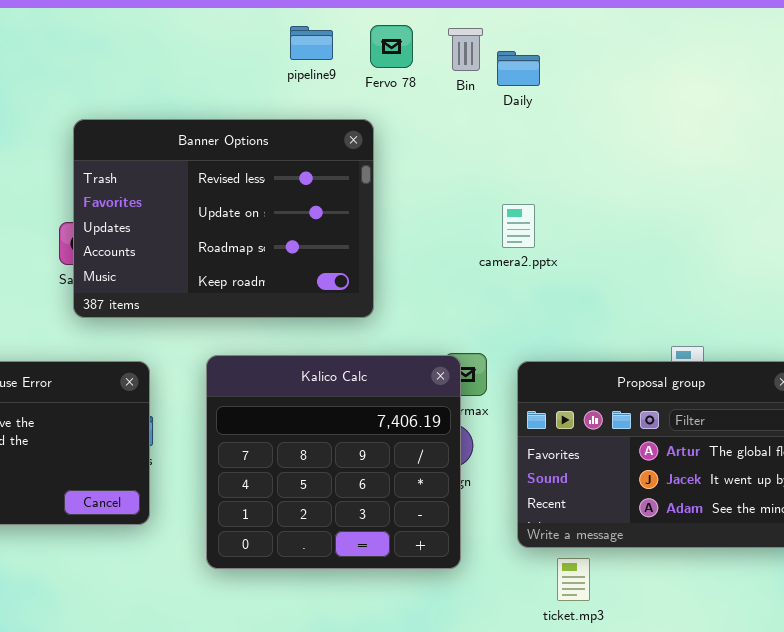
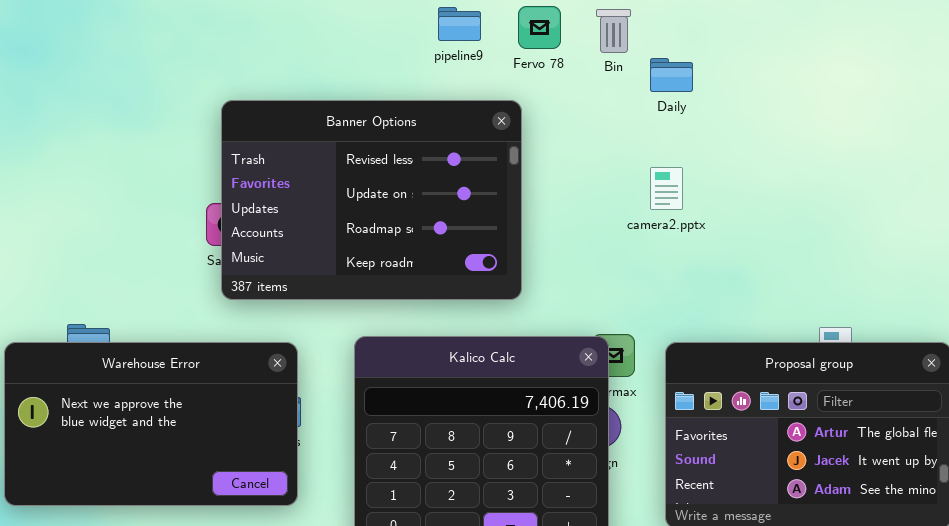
Daily: [497,51,540,86] -> [650,58,693,92], moved
camera2.pptx: [502,204,535,248] -> [650,167,683,210], moved

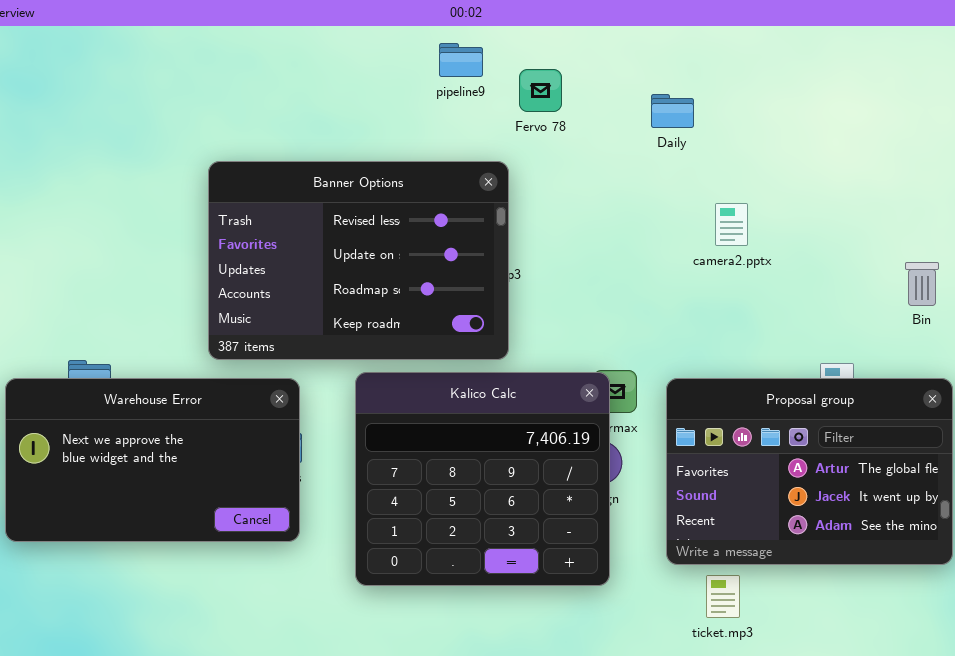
Fervo 78: [518,6,561,49] -> [519,69,562,112], moved
Bin: [596,9,631,53] -> [905,262,939,306], moved
Banner Options: [221,100,522,300] -> [208,161,509,360], moved
camera2.pptx: [650,167,683,210] -> [715,203,748,246], moved

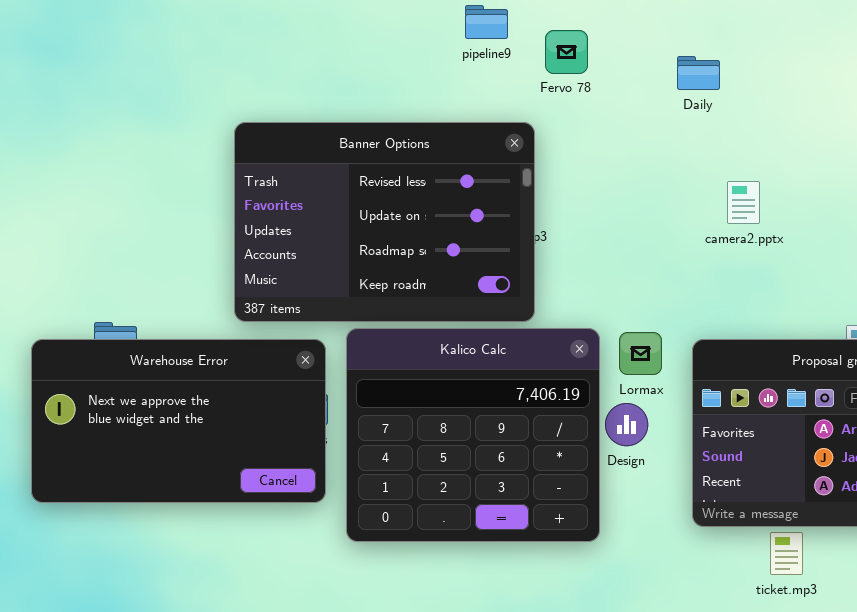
camera2.pptx: [715,203,748,246] -> [727,181,760,224], moved
Kalico Calc: [355,372,610,586] -> [346,328,600,542], moved
ticket.mp3: [706,575,740,618] -> [770,532,803,575], moved

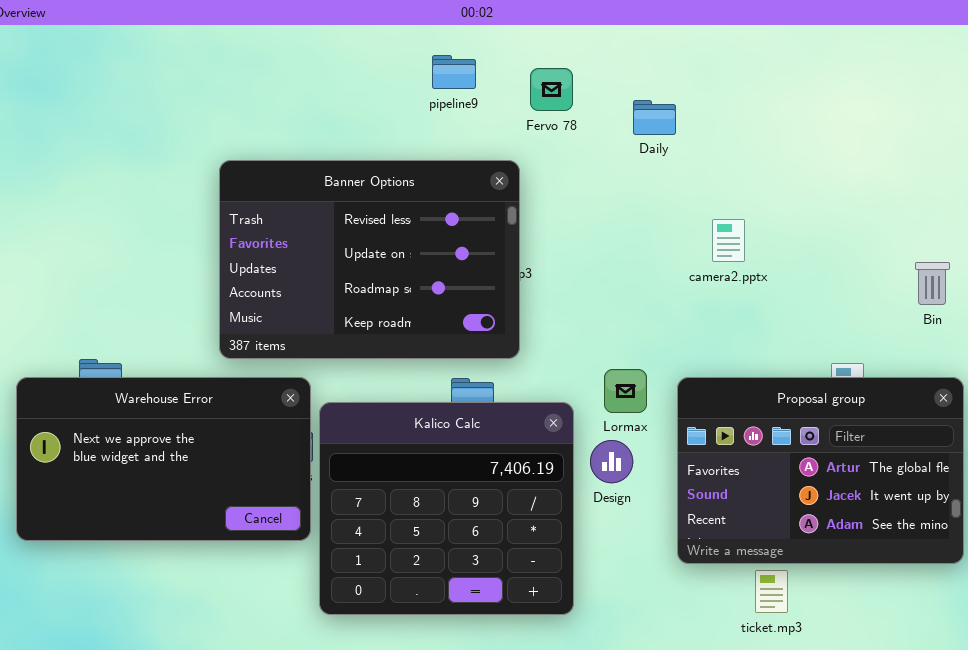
pipeline9: [465,5,508,39] -> [432,55,476,89], moved
Daily: [677,56,720,90] -> [633,100,676,135], moved
Kalico Calc: [346,328,600,542] -> [319,402,574,615], moved

